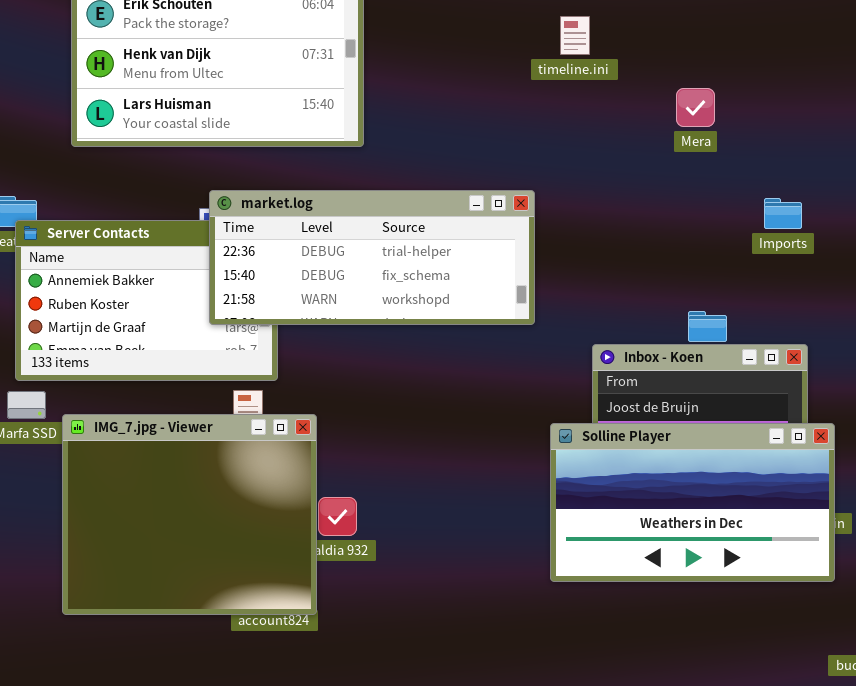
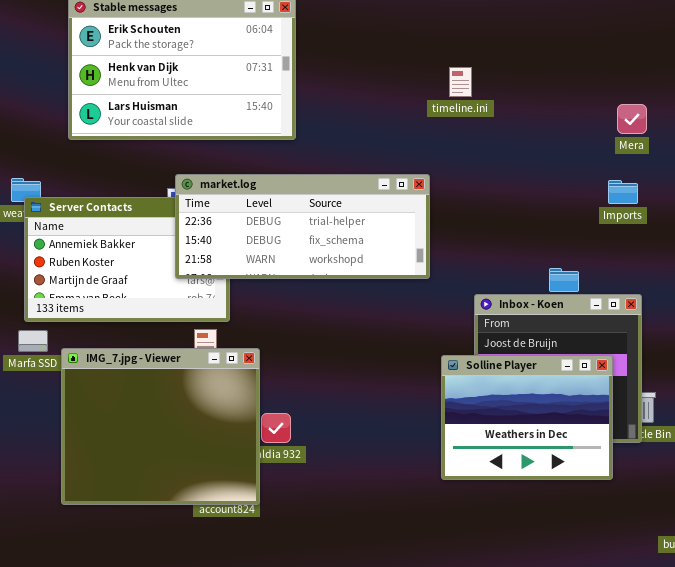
timeline.ini: [560,16,590,55] -> [449,67,472,97], moved
Mera: [676,88,715,127] -> [617,104,647,134], moved
Solline Player: [550,423,835,582] -> [441,355,613,480], resized

